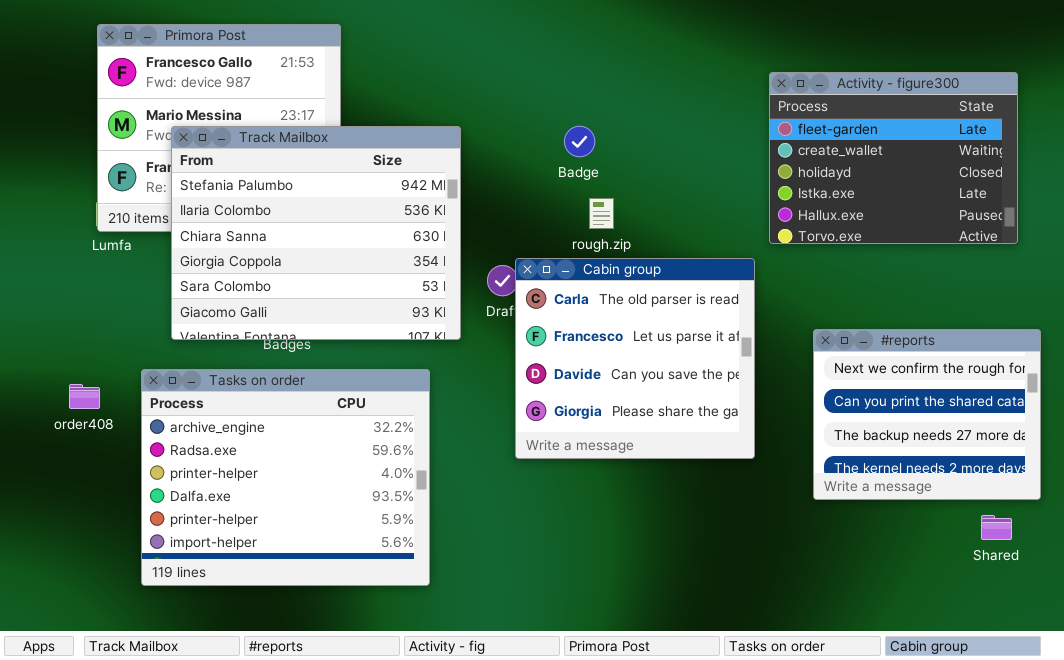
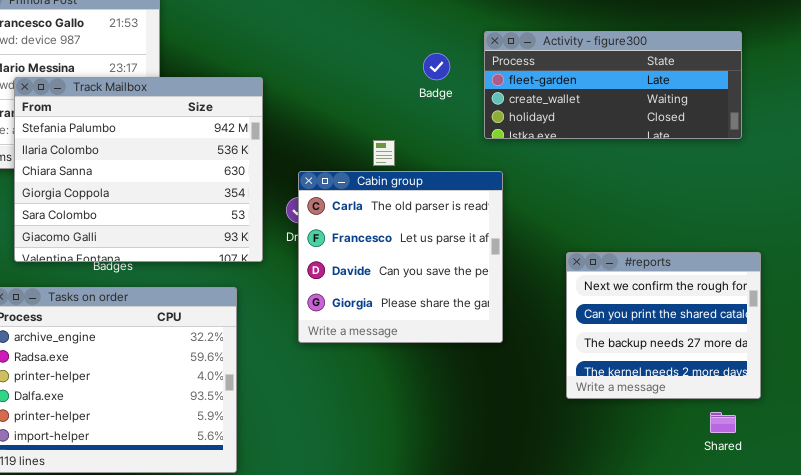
Activity - figure300: [769,72,1018,244] -> [484,31,742,139], resized
Badge: [564,126,595,157] -> [423,53,450,80], moved
Cabin group: [515,258,755,459] -> [298,171,503,343], moved

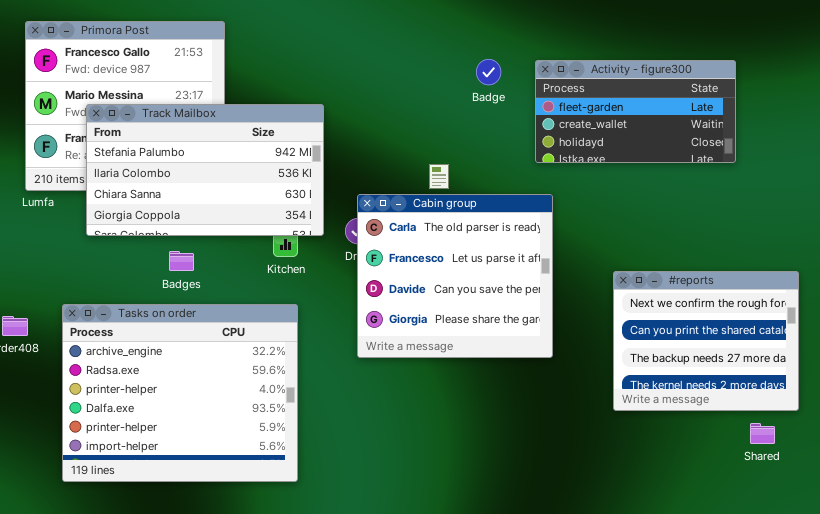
Activity - figure300: [484,31,742,139] -> [535,60,736,163], resized
Badge: [423,53,450,80] -> [476,59,501,85], moved
Track Mailbox: [14,77,263,262] -> [86,104,324,236], resized

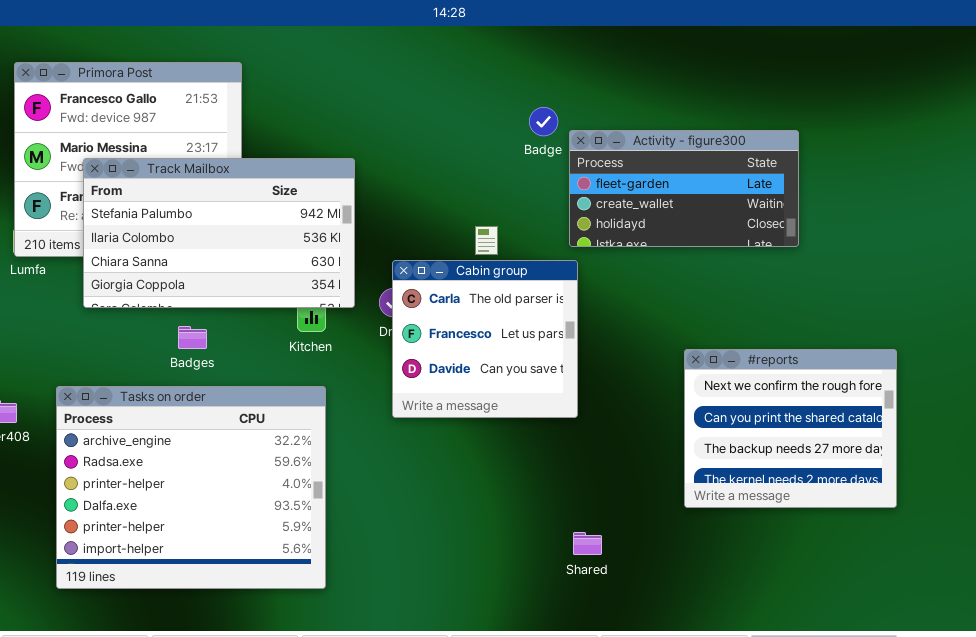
Activity - figure300: [535,60,736,163] -> [569,130,799,247], moved
Cabin group: [357,194,553,358] -> [392,260,578,418], resized
Shared: [750,423,775,444] -> [573,532,602,555], moved

